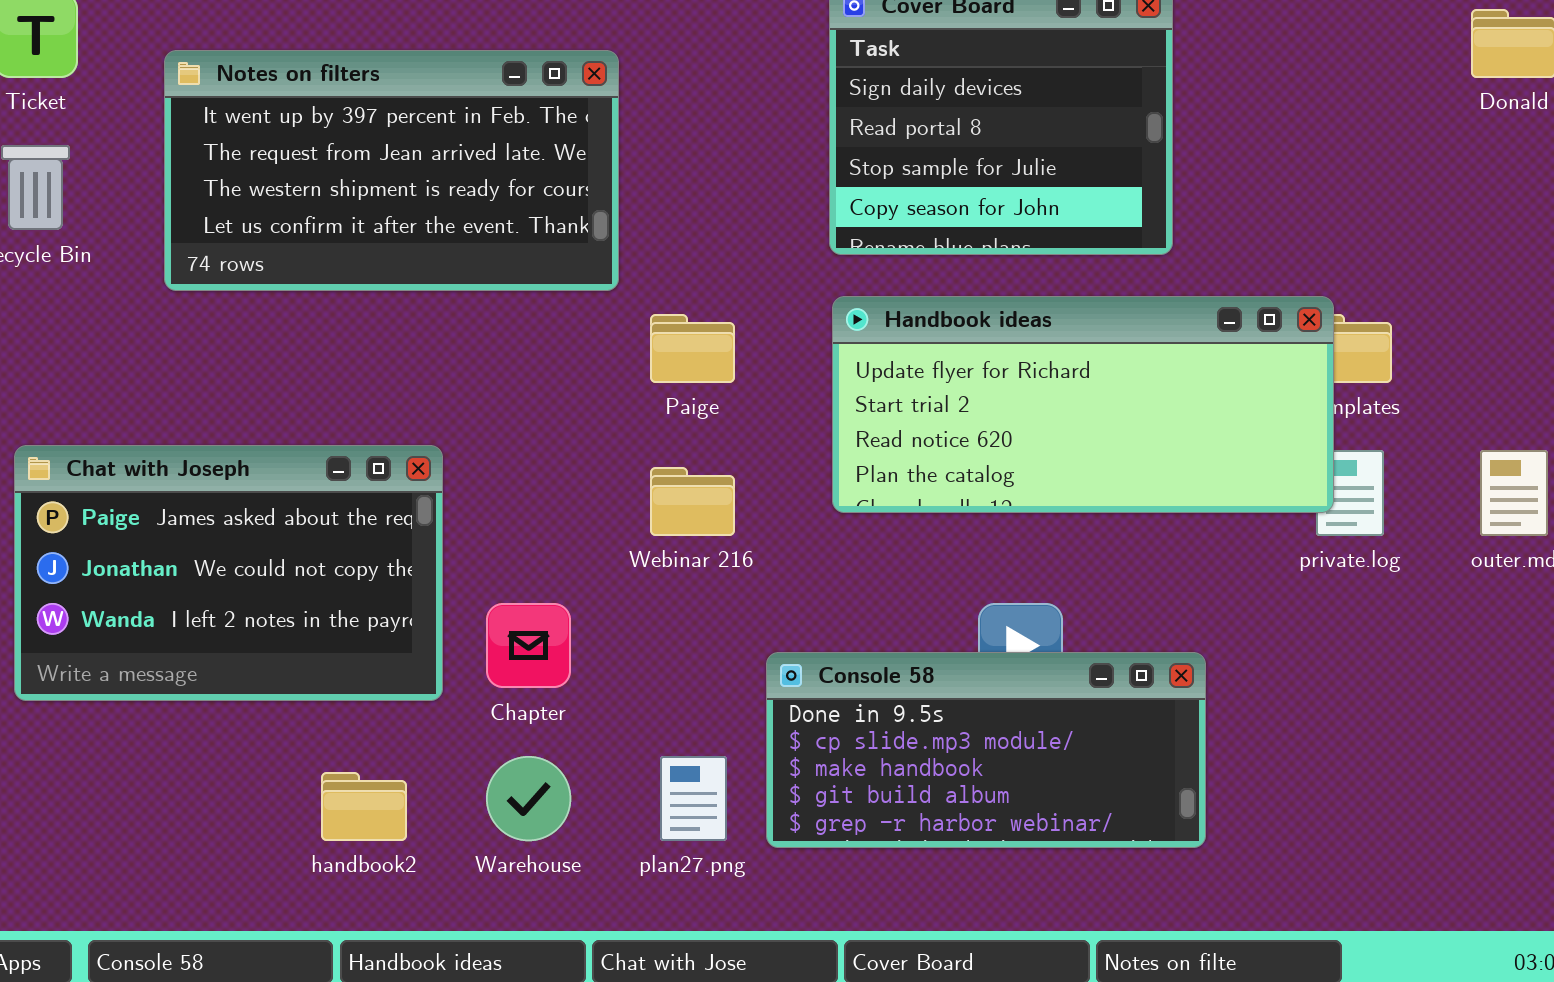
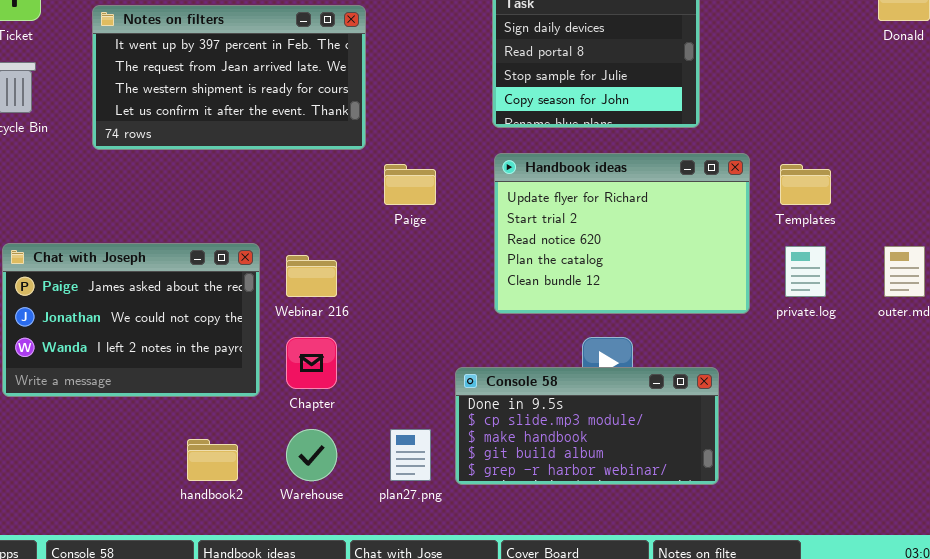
Handbook ideas: [832,296,1334,513] -> [494,153,750,314], resized
Webinar 216: [650,467,735,536] -> [286,255,337,297], moved

